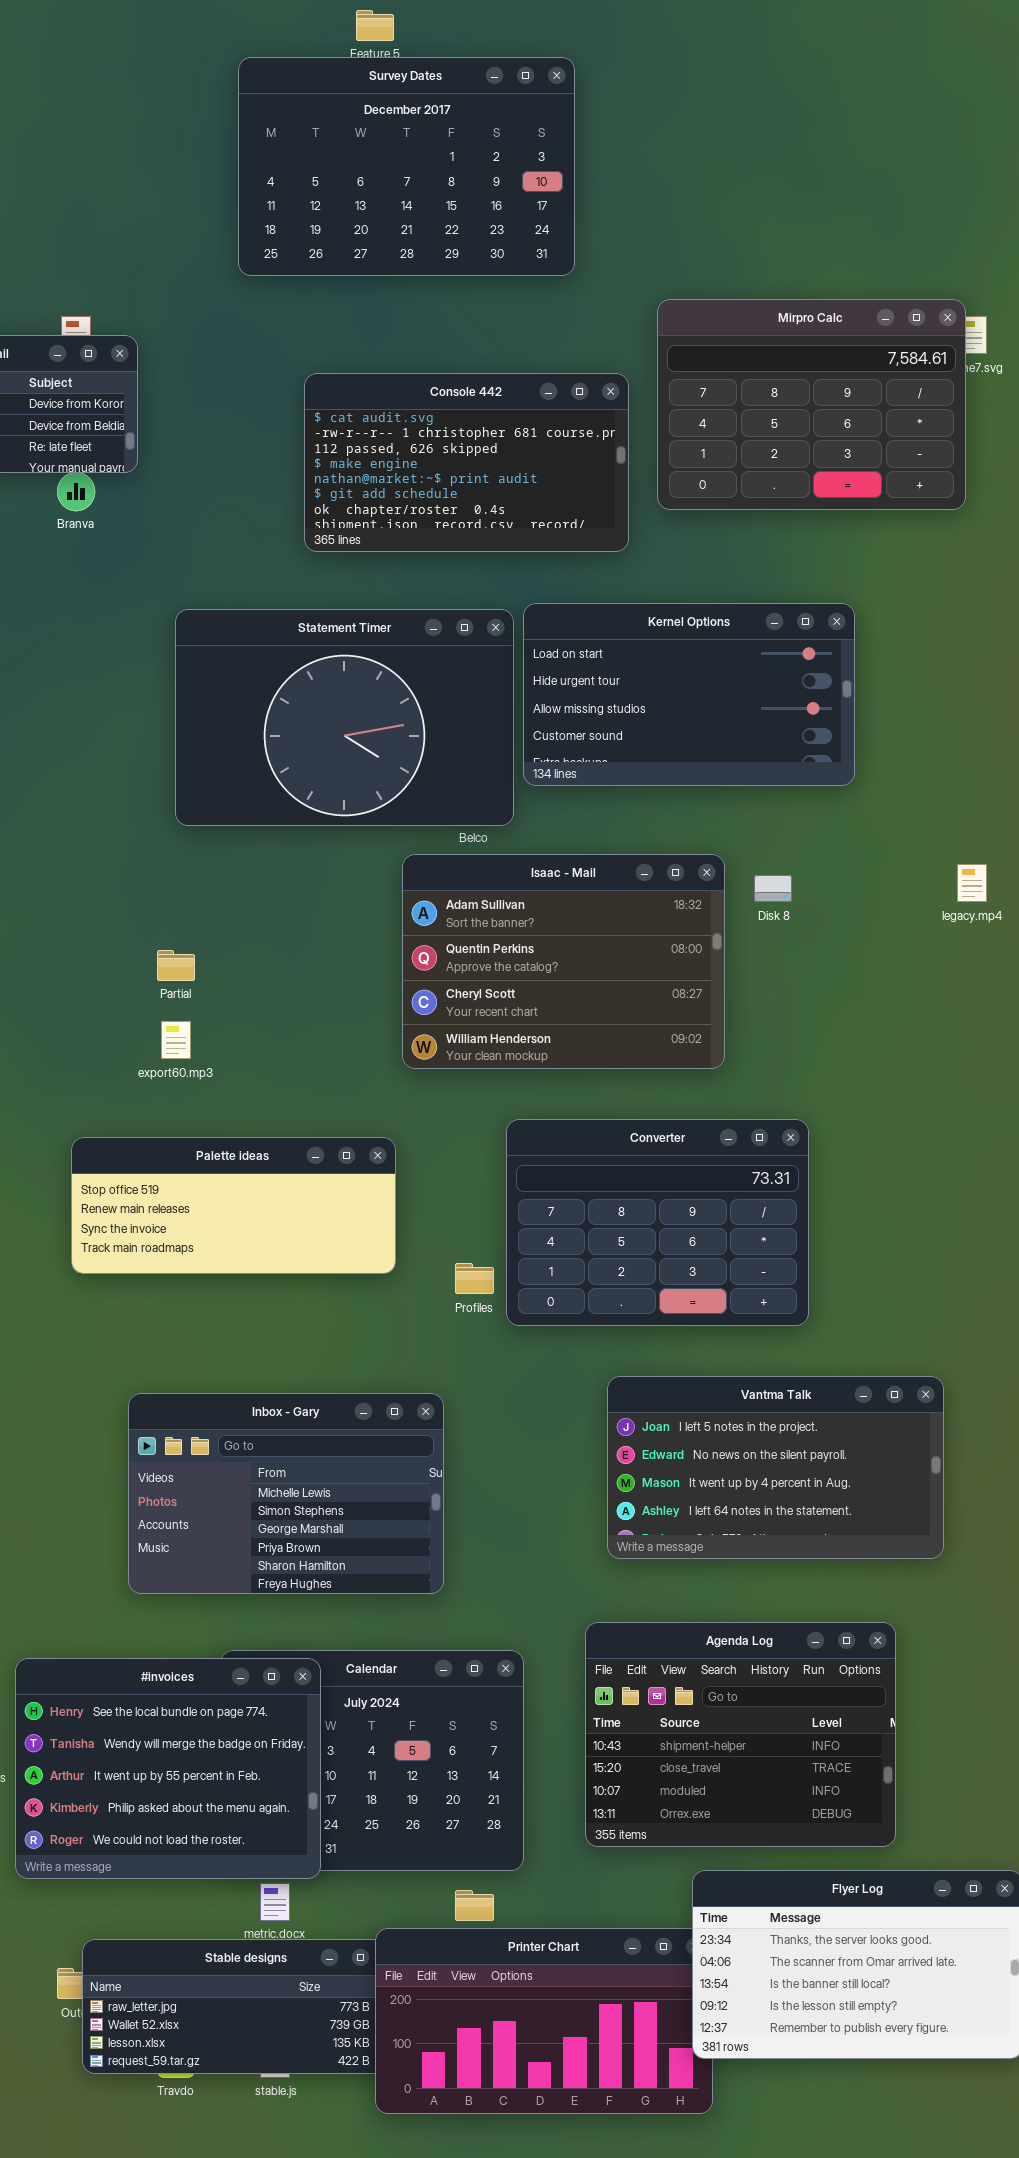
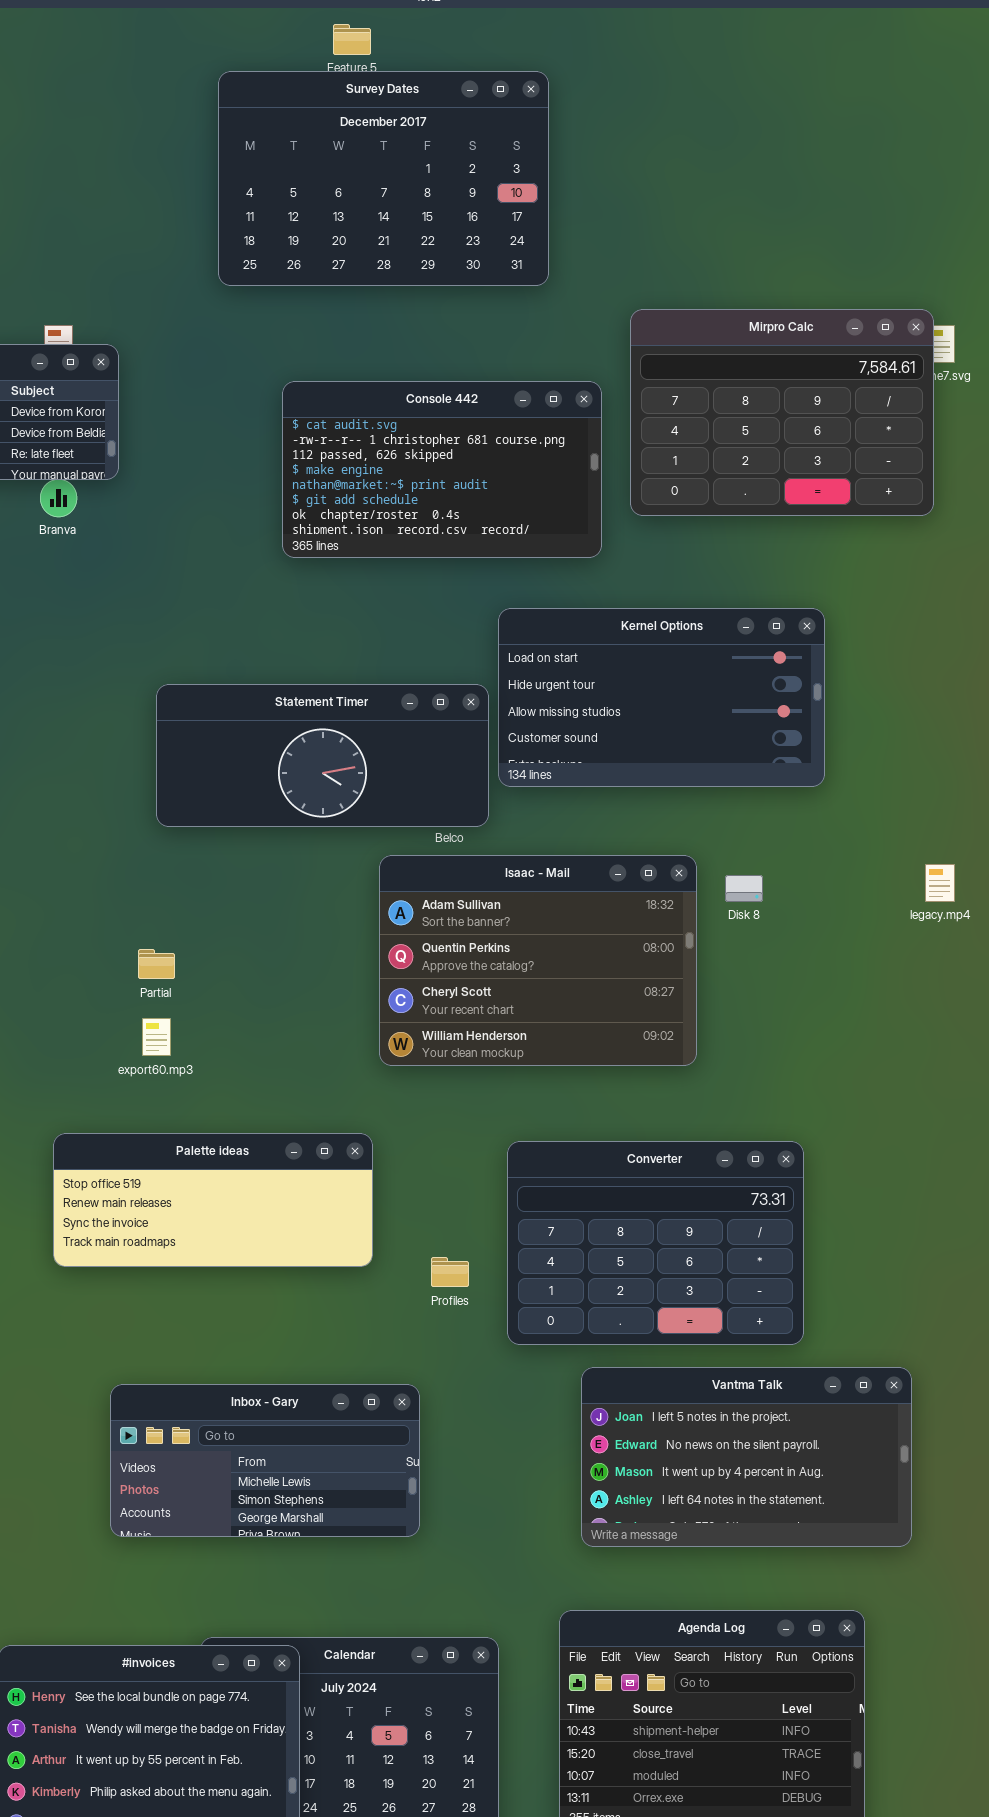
Statement Timer: [175,609,514,826] -> [156,684,489,827], resized
Converter: [506,1119,809,1326] -> [507,1141,804,1345], moved
Inbox - Gary: [128,1393,444,1594] -> [110,1384,420,1537], resized

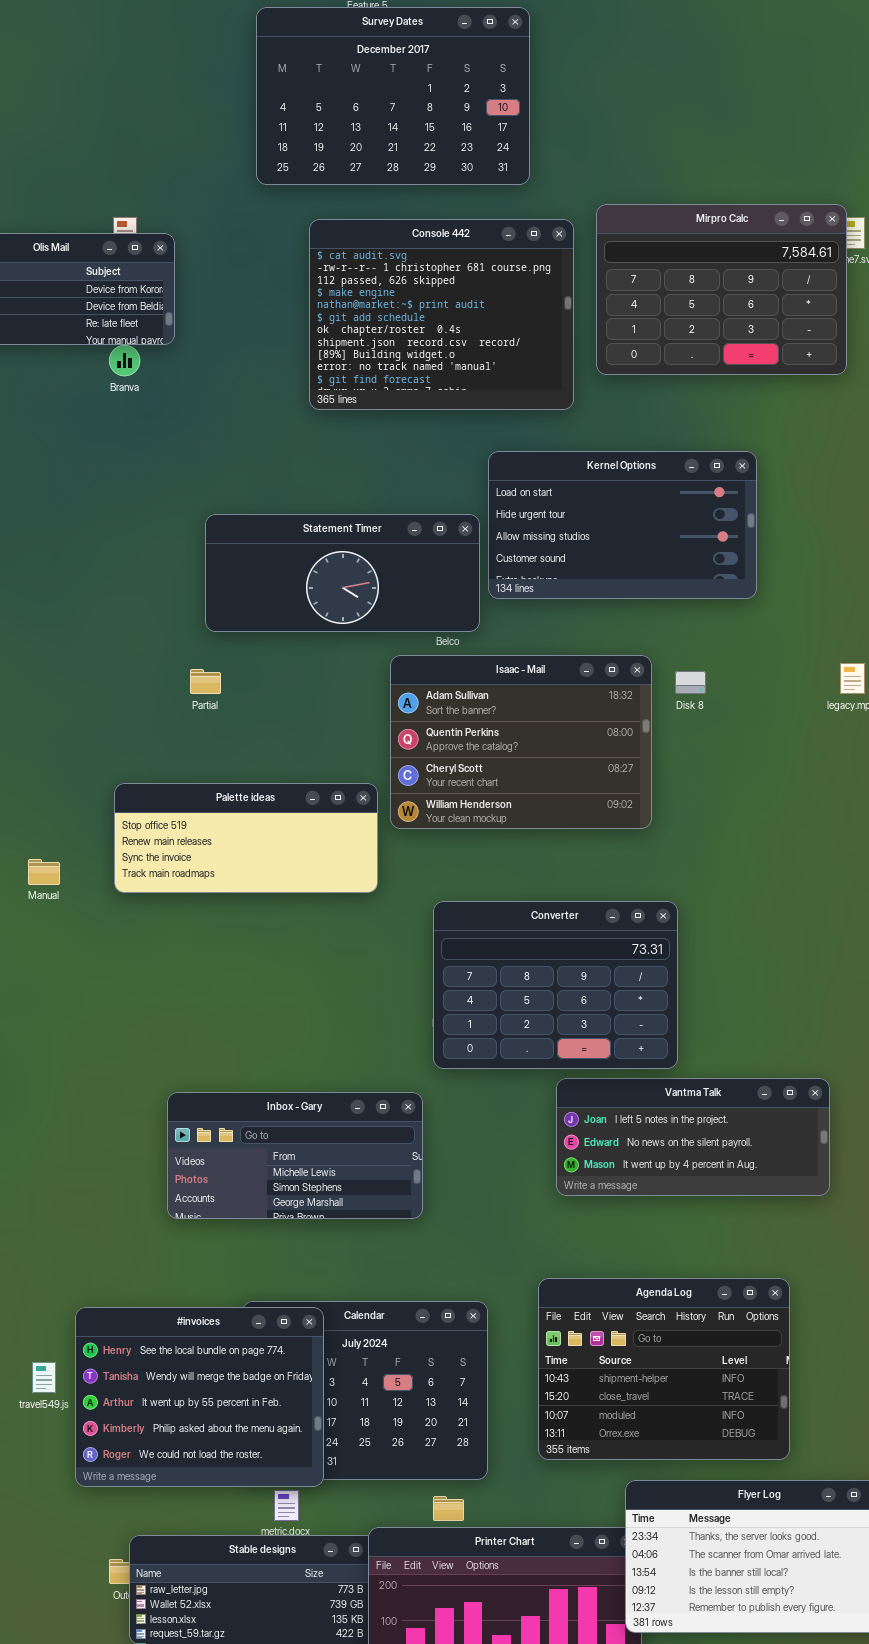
Console 442: [282,381,602,558] -> [309,219,574,410], resized
Partial: [138,949,175,979] -> [190,669,221,694], moved
Palette ideas: [53,1133,373,1267] -> [114,783,378,893], moved
Converter: [507,1141,804,1345] -> [433,901,678,1069], moved
Vantma Talk: [581,1367,912,1547] -> [556,1078,830,1196], resized

